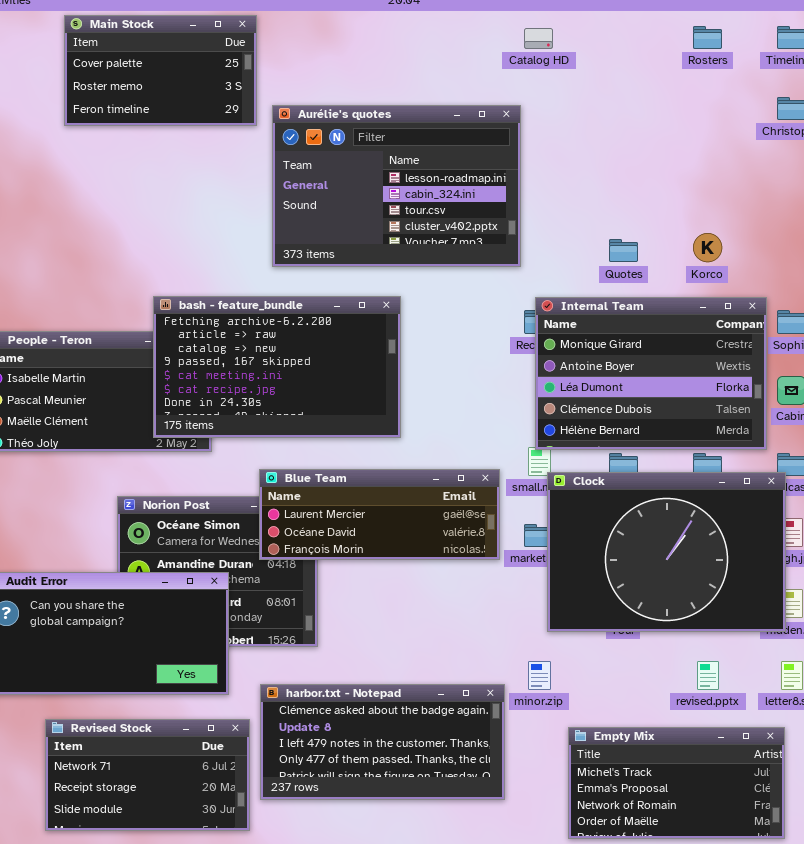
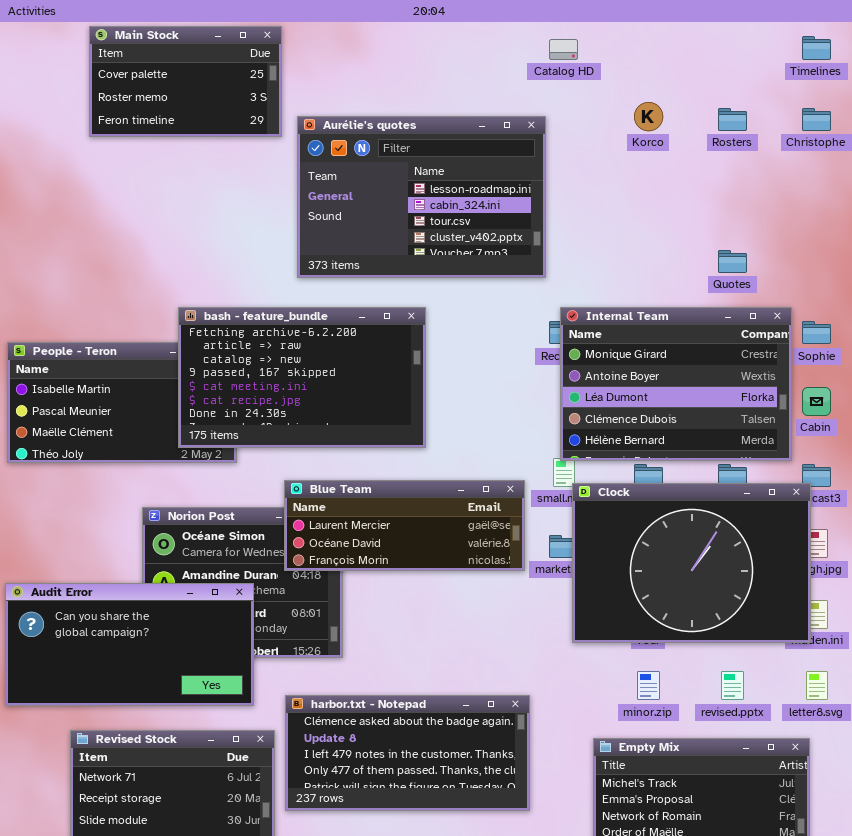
Rosters: [693,26,722,49] -> [718,108,747,131], moved
Korco: [693,233,722,262] -> [634,102,663,131], moved
Quotes: [609,239,638,262] -> [718,250,747,273], moved
minor.zip: [528,661,551,690] -> [637,671,660,700], moved

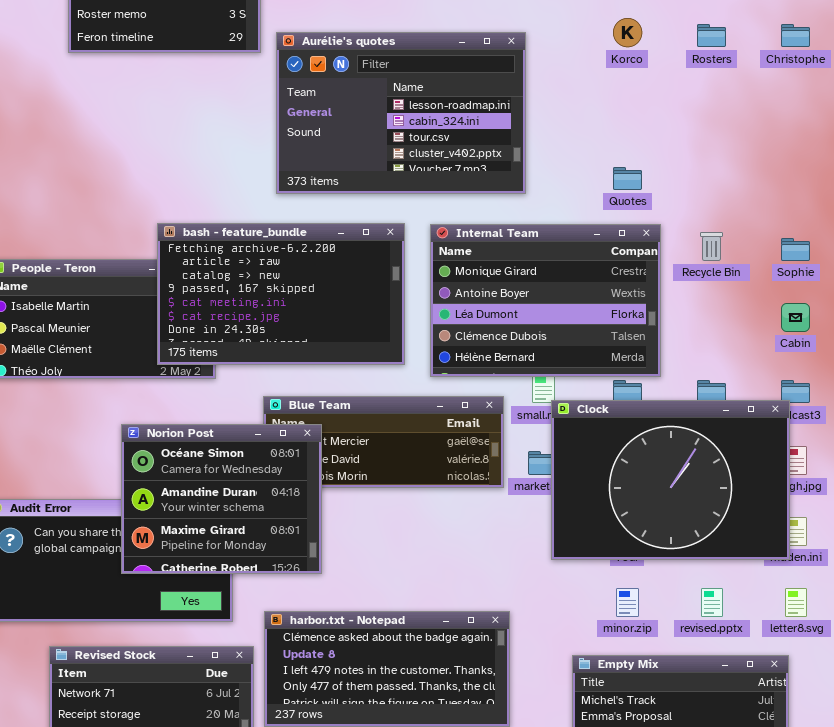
Quotes: [718,250,747,273] -> [613,167,642,190], moved
Internal Team: [560,307,792,461] -> [430,224,661,377], moved
Norion Post: [142,507,343,658] -> [121,424,322,574], raised

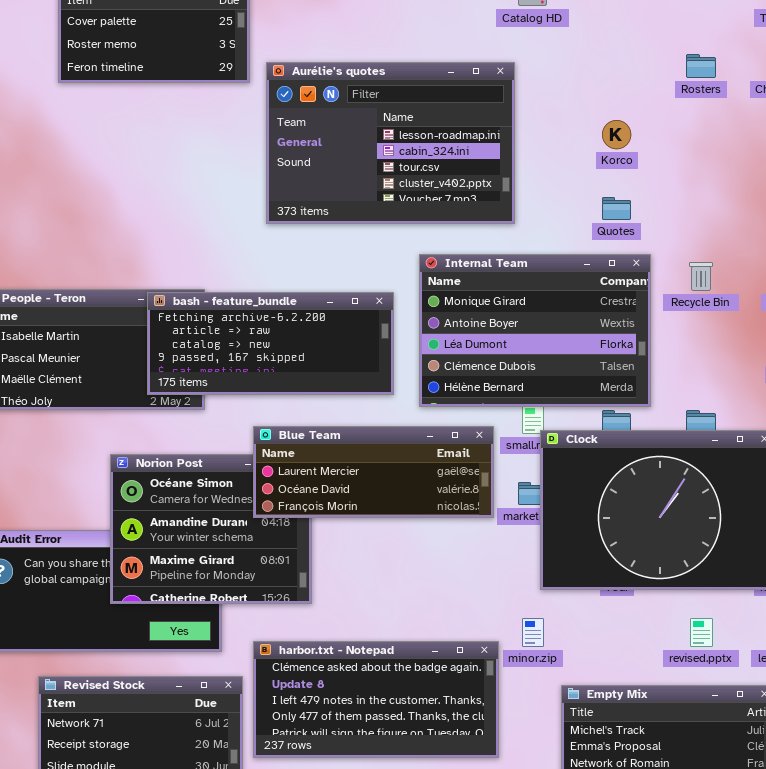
Korco: [613,18,642,47] -> [602,120,631,149], moved
bash - feature_bundle: [157,223,405,365] -> [147,292,394,395], resized
Blue Team: [263,396,504,488] -> [253,426,494,518], raised
minor.zip: [616,588,639,617] -> [522,618,544,647], moved

